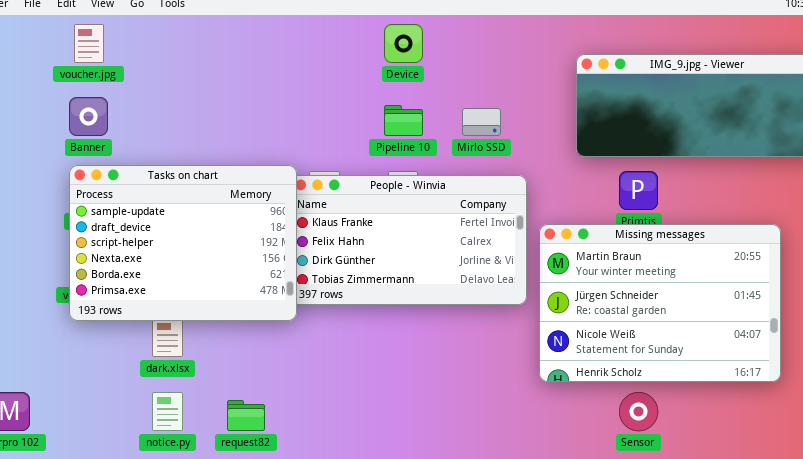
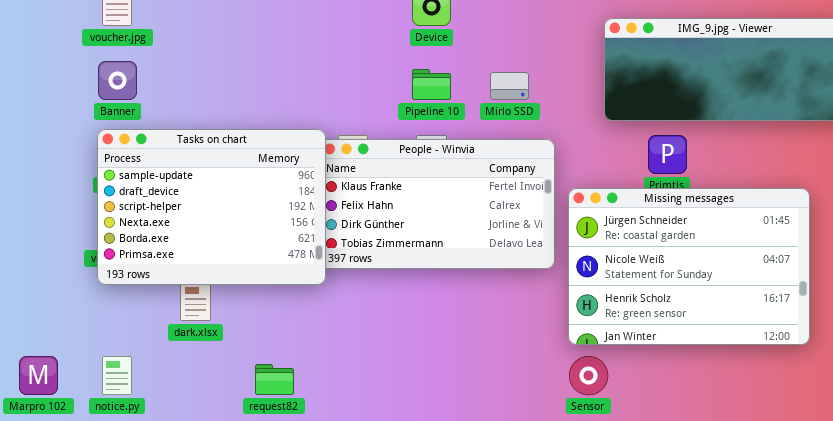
Missing messages: [539,224,781,382] -> [568,188,810,345], scrolled down 1 row
notice.py: [152,392,183,431] -> [102,356,132,395], moved
Sensor: [619,392,658,431] -> [569,356,608,395], moved

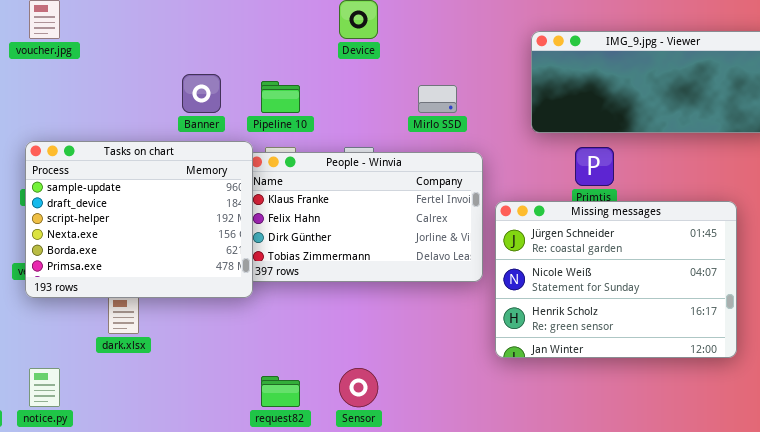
Banner: [98,61,137,100] -> [182,74,221,113], moved
Pipeline 10: [412,69,451,100] -> [261,81,300,113], moved
Sensor: [569,356,608,395] -> [339,368,378,407], moved
request82: [255,364,294,395] -> [261,376,300,407], moved

